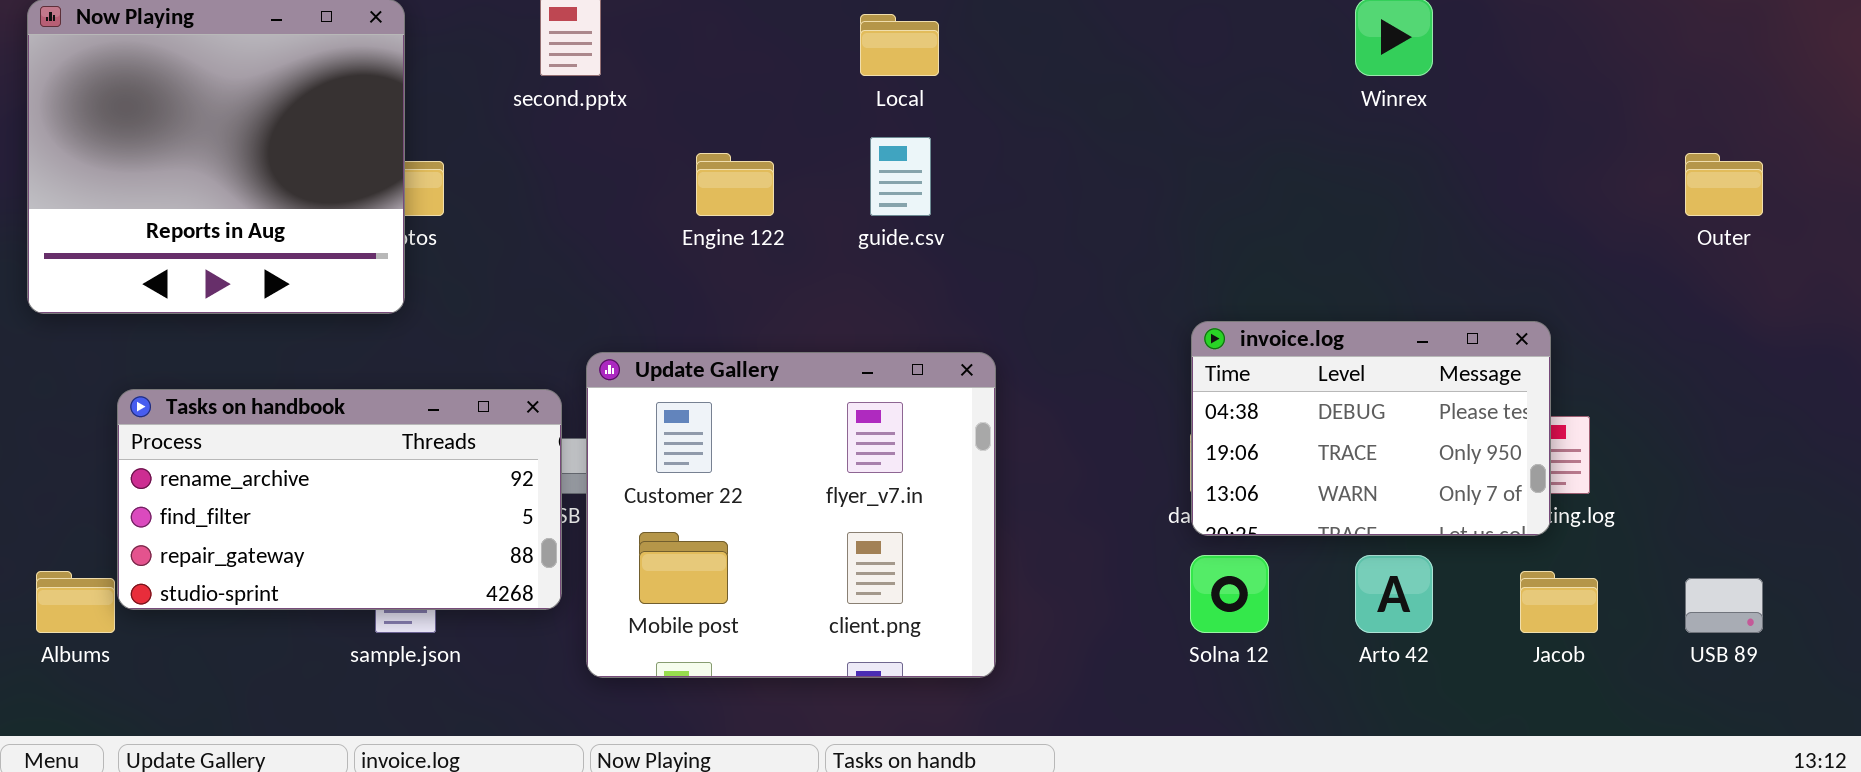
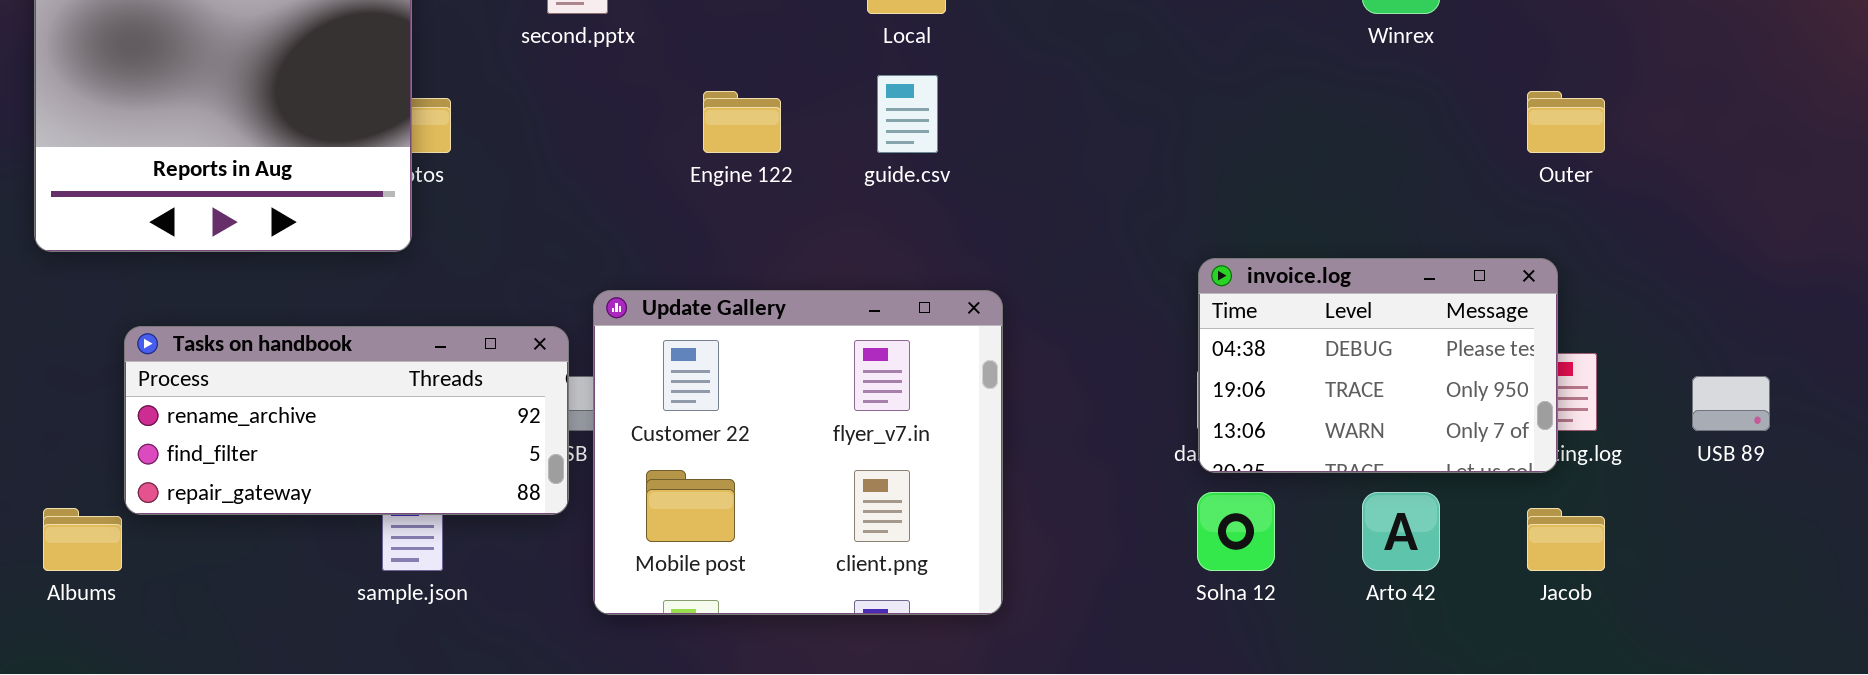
Outer: [1685,153,1763,216] -> [1527,91,1605,153], moved
Tasks on handbook: [117,389,562,610] -> [124,326,569,515], resized
USB 89: [1685,578,1763,633] -> [1692,376,1770,431], moved

